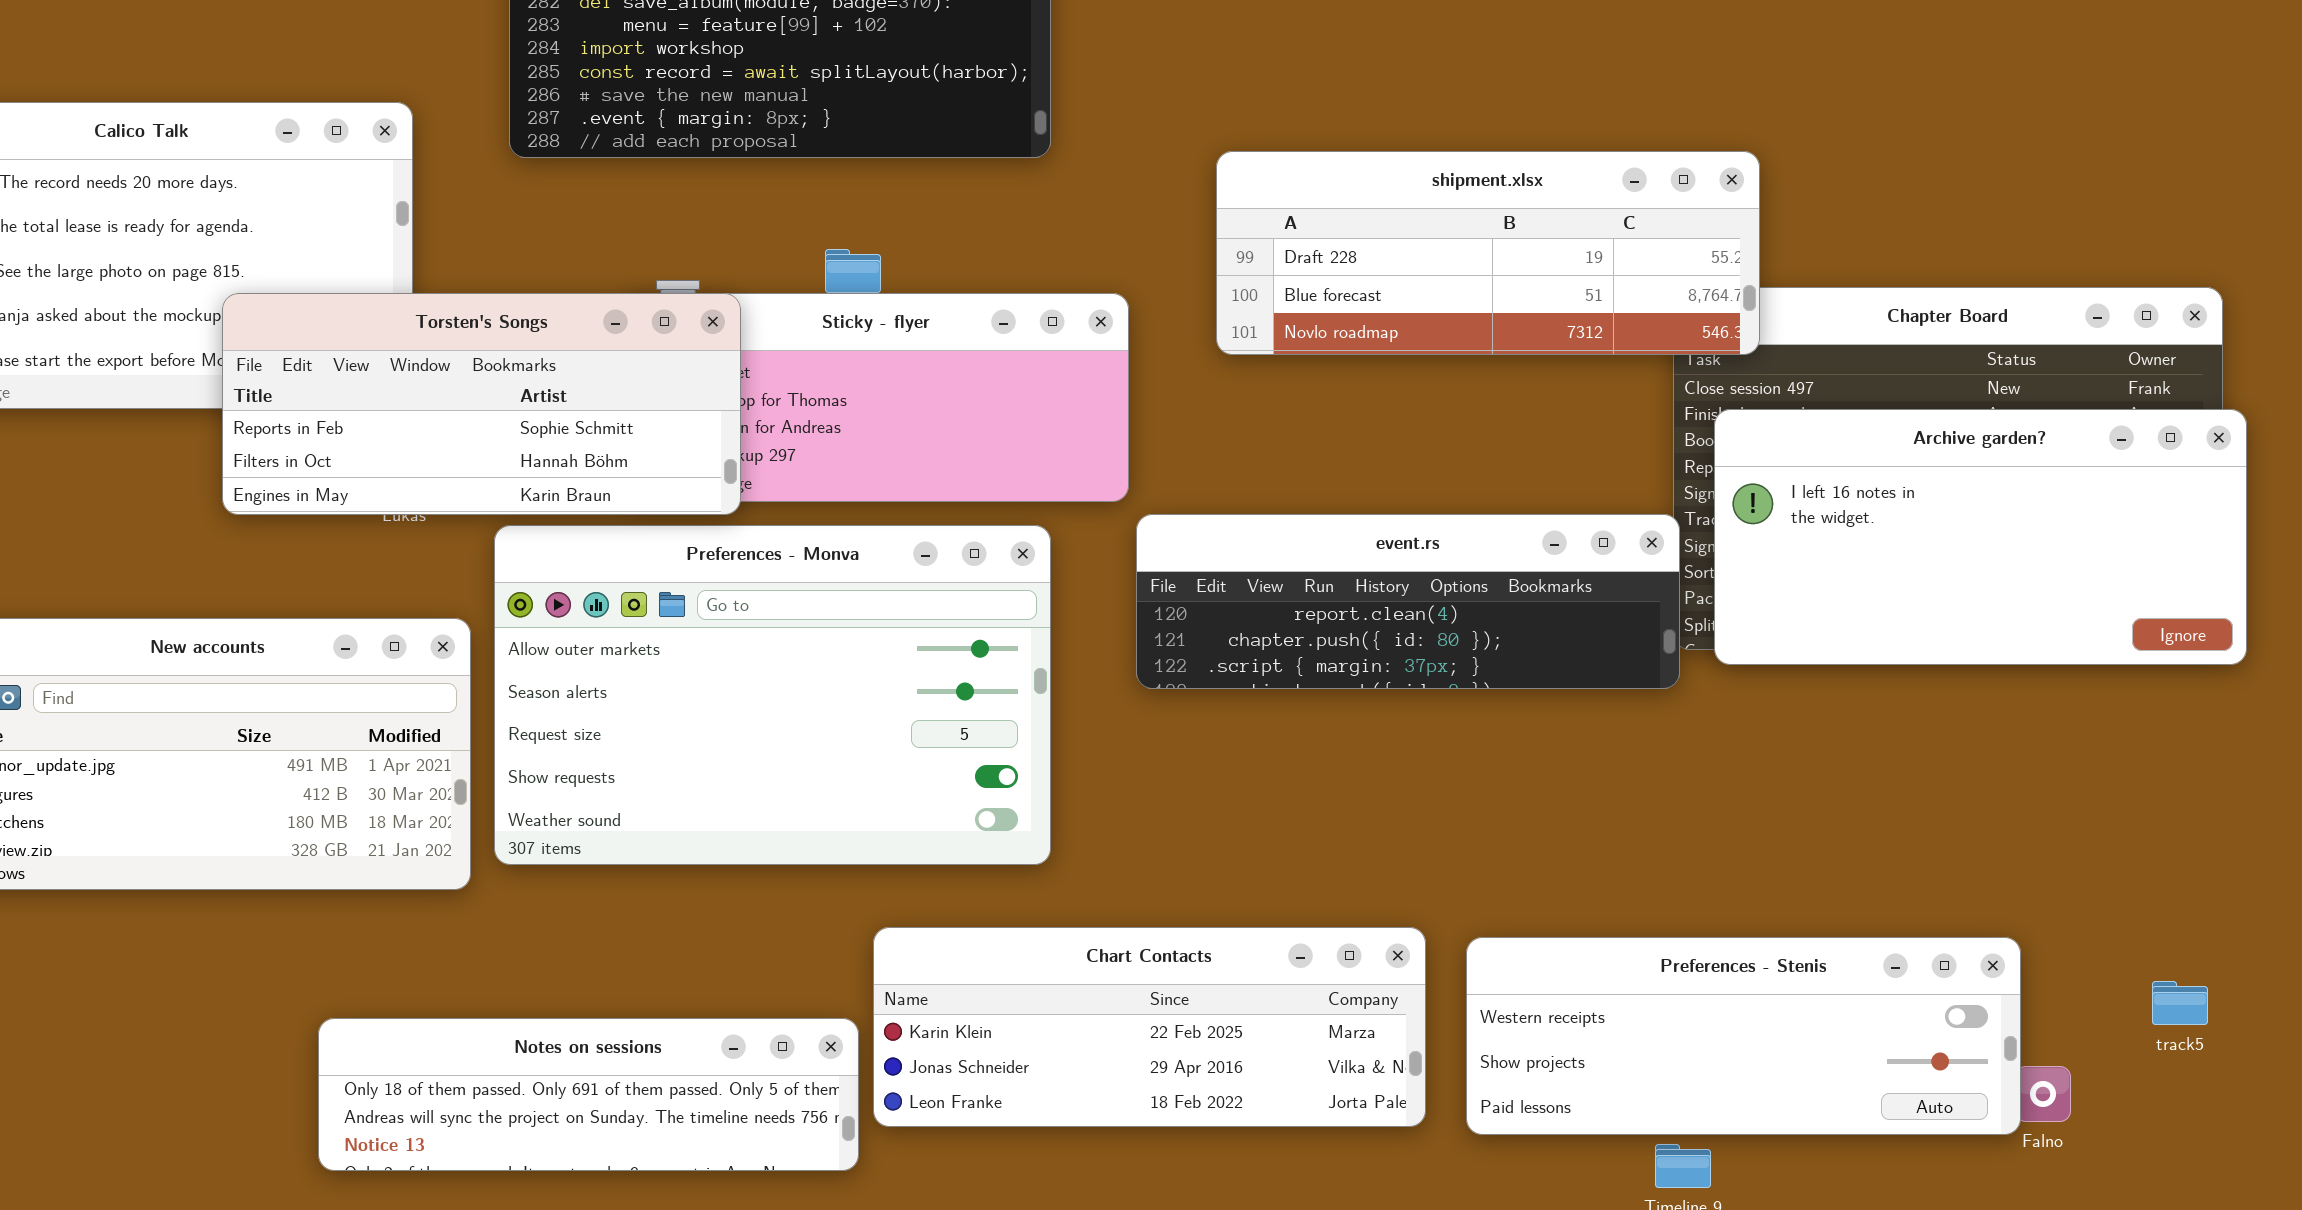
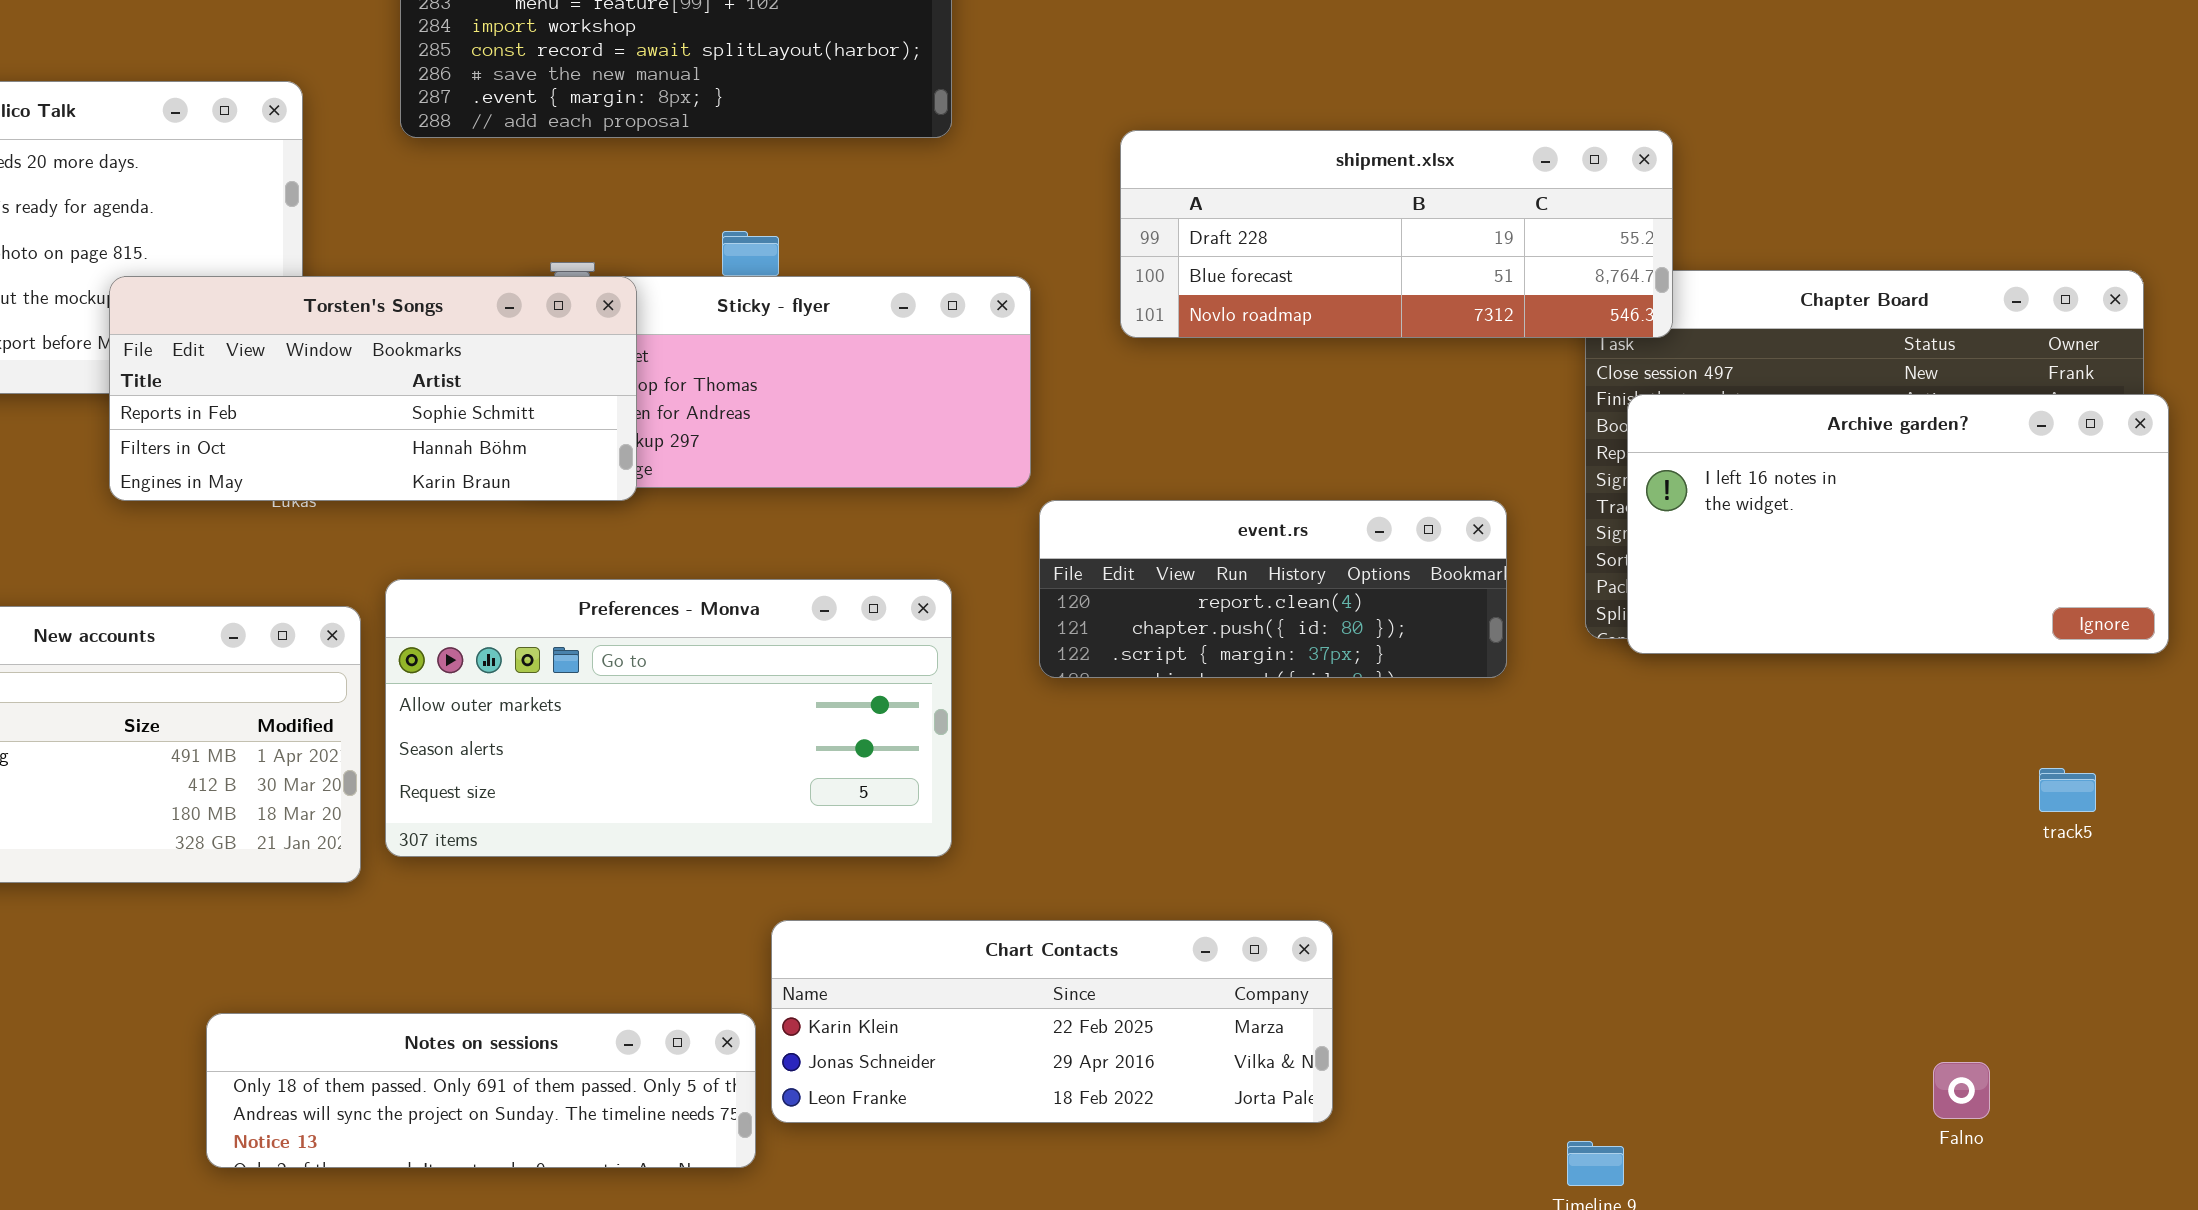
event.rs: [1136,514,1680,689] -> [1039,500,1507,678], resized
Preferences - Monva: [494,525,1051,865] -> [385,579,952,857], resized
Preferences - Stenis: [1466,937,2021,1135] -> none, closed
track5: [2152,981,2208,1025] -> [2039,768,2096,812], moved

